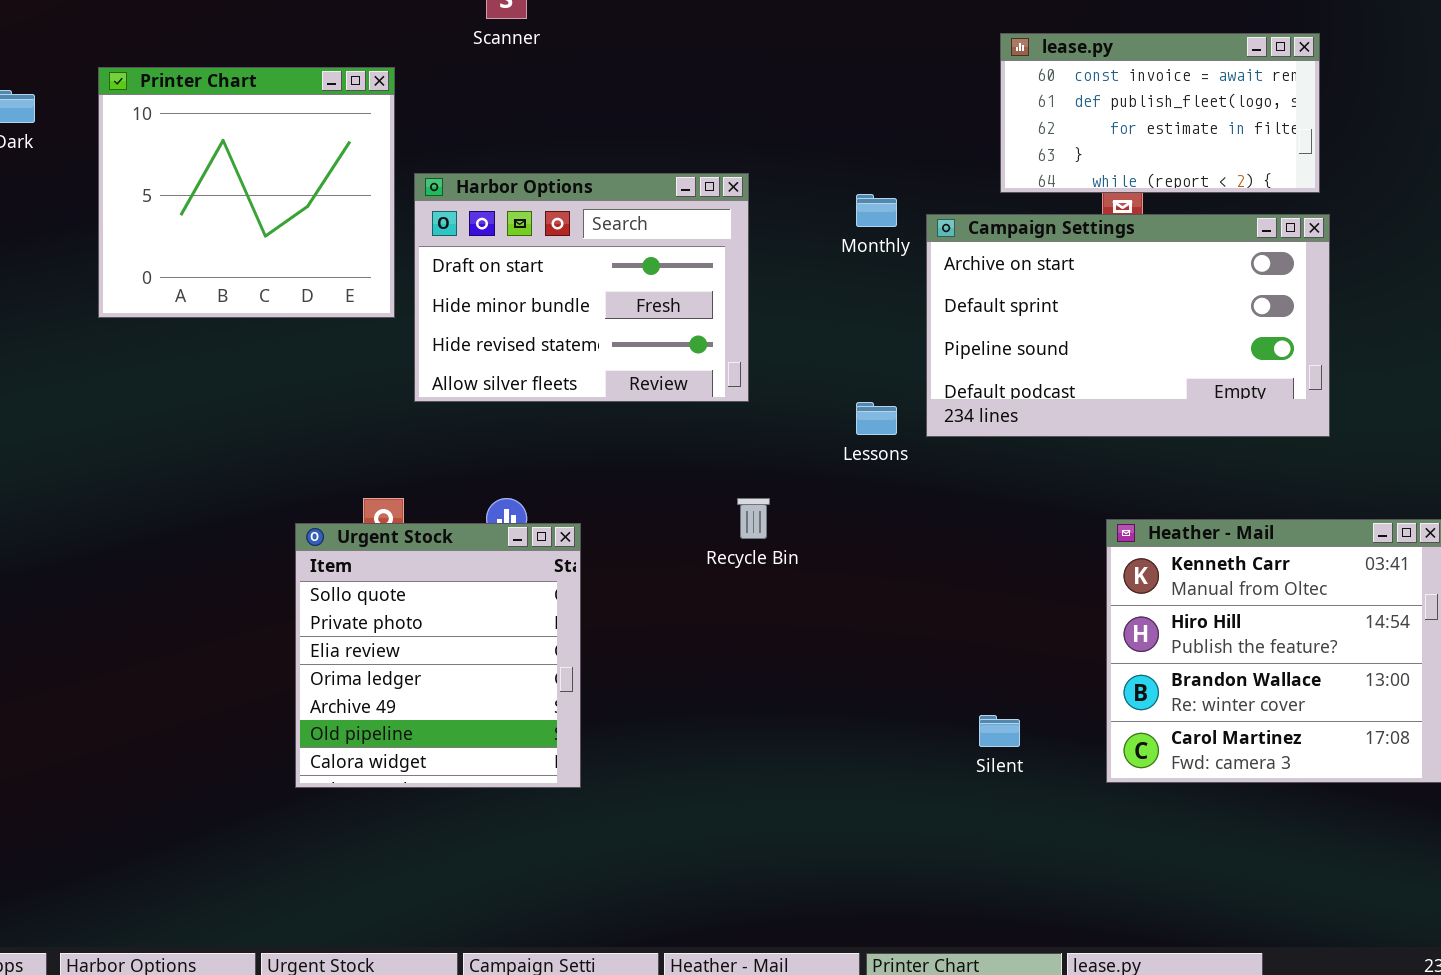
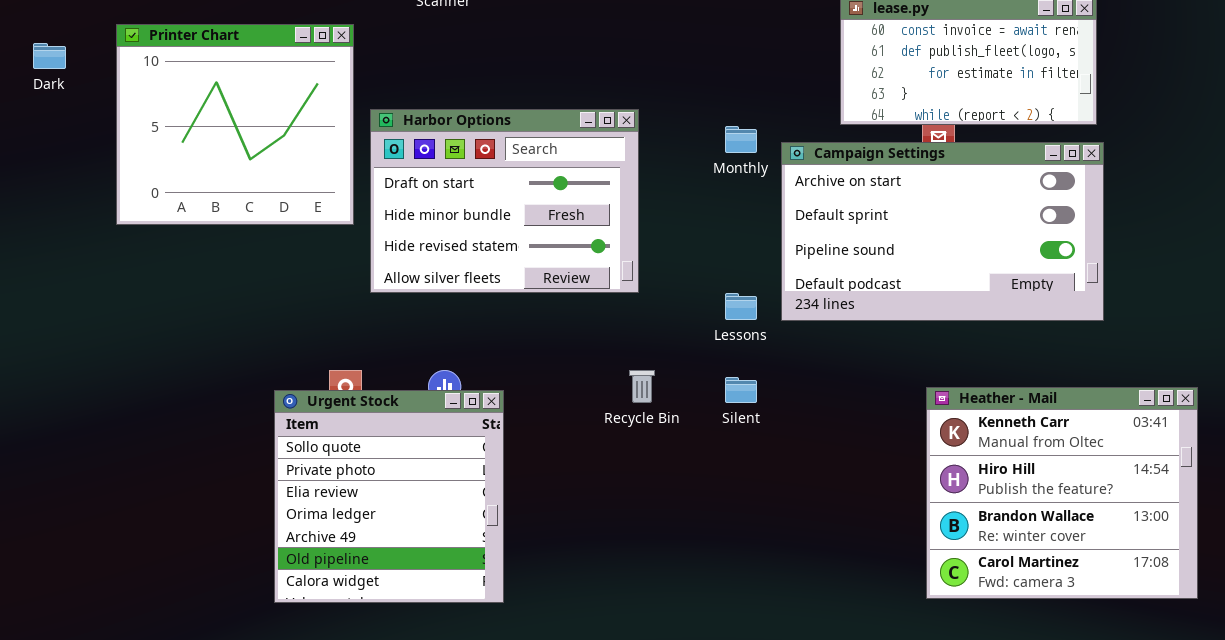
Silent: [979,715,1020,747] -> [725,377,757,403], moved

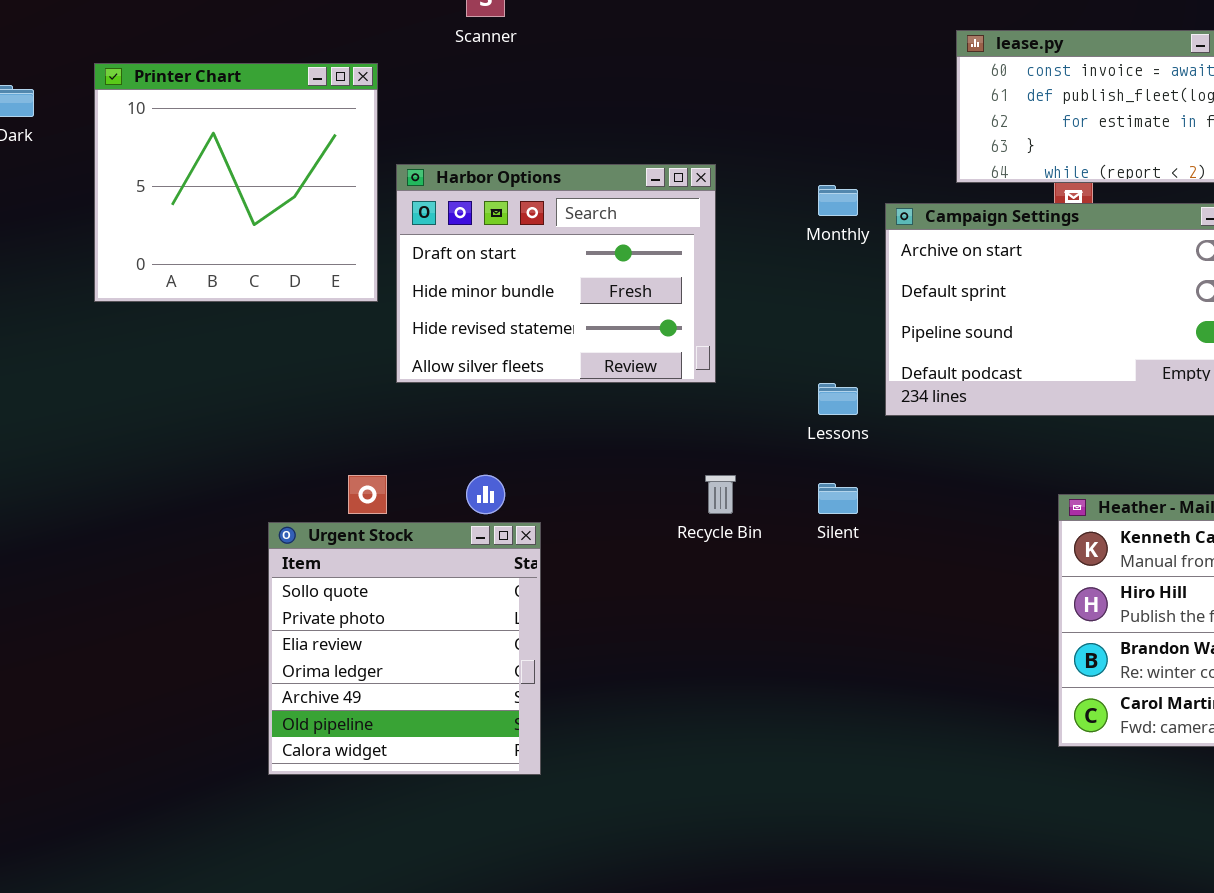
Urgent Stock: [274,390,504,603] -> [268,522,541,775], moved

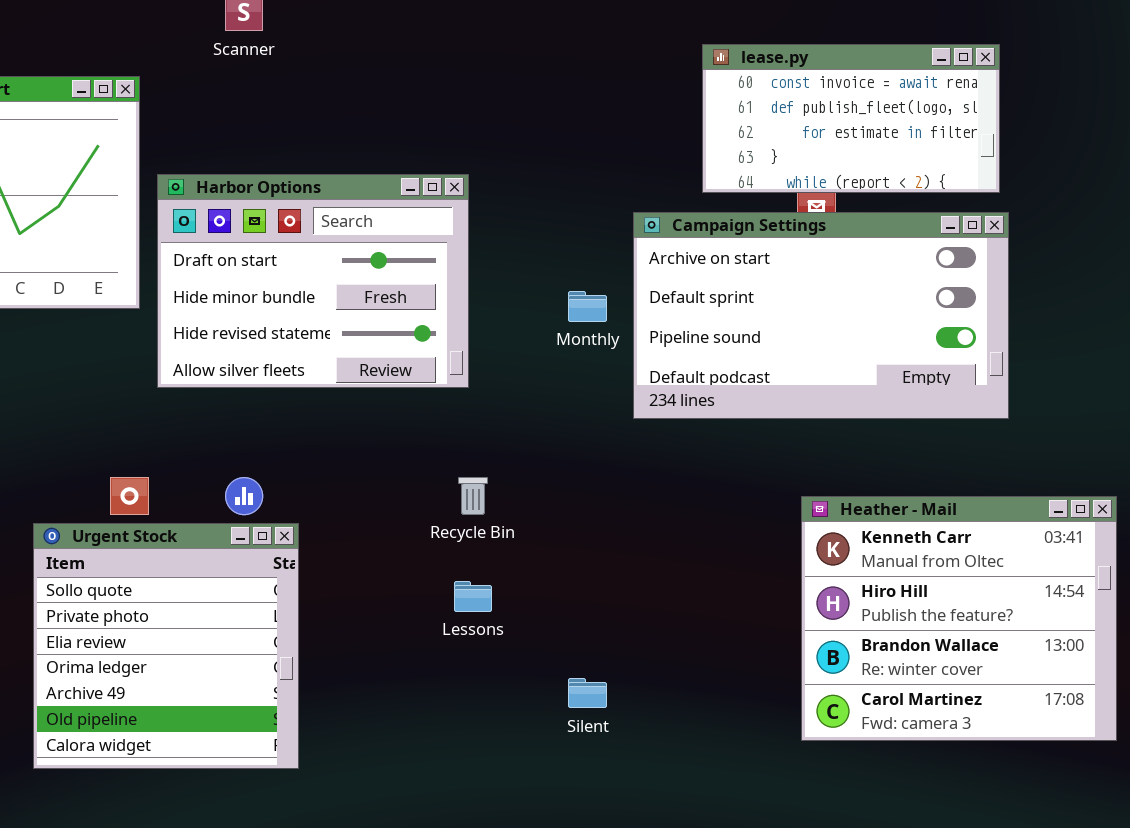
Monthly: [818,185,858,216] -> [568,291,607,322], moved
Lessons: [818,383,858,415] -> [454,581,492,612], moved
Silent: [818,483,858,514] -> [568,678,607,708], moved

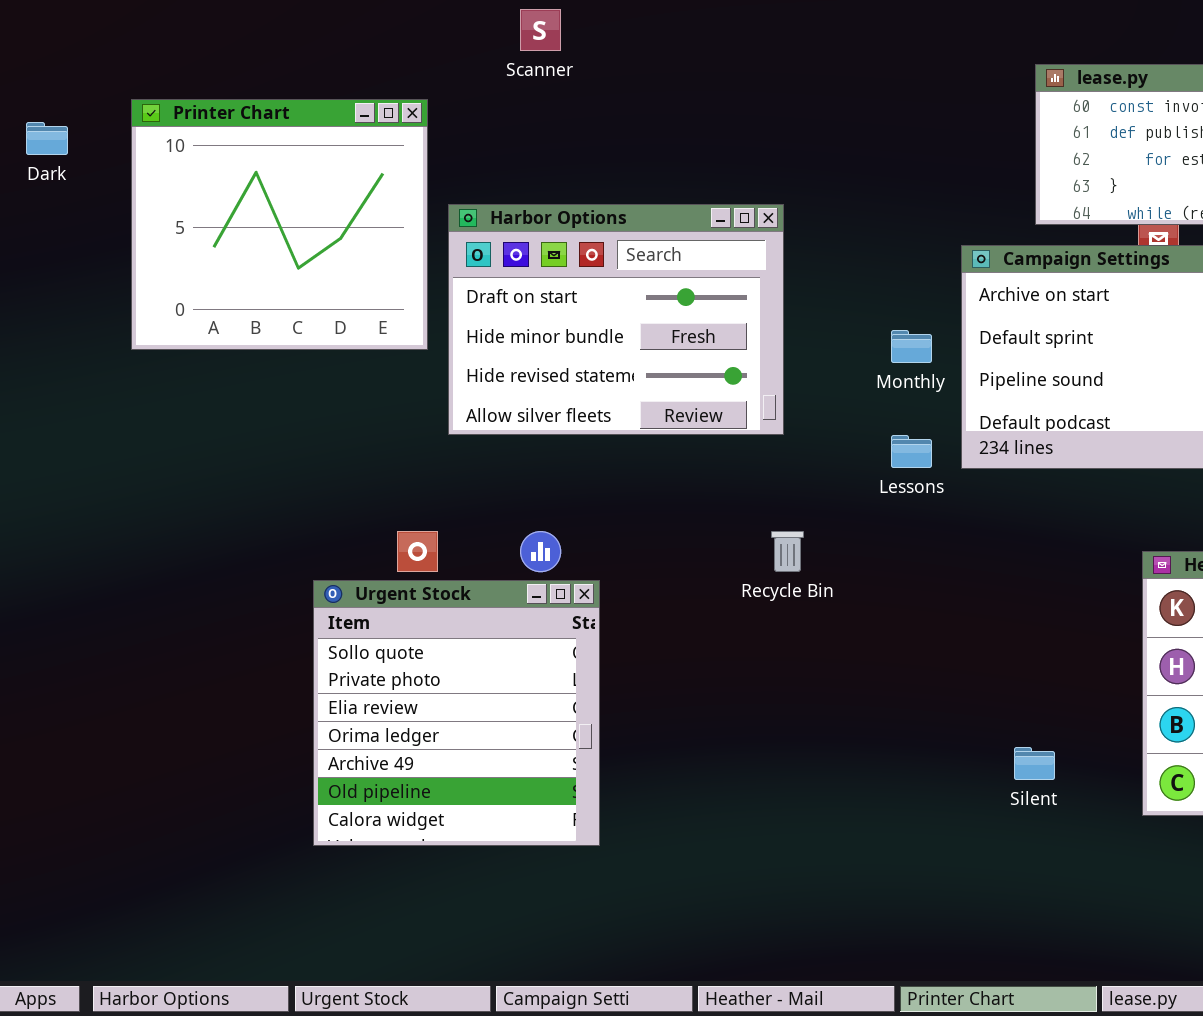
Lessons: [454,581,492,612] -> [891,435,932,468], moved
Silent: [568,678,607,708] -> [1014,747,1055,780], moved

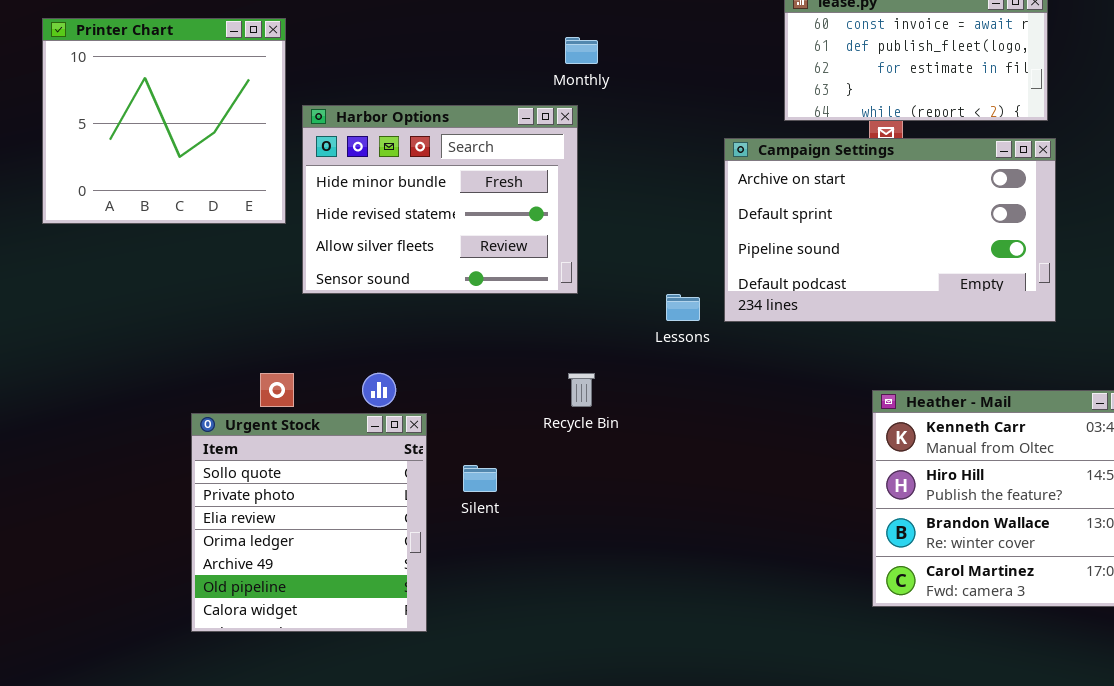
Harbor Options: [448,204,784,435] -> [302,105,578,294], scrolled down 1 row
Monthly: [891,330,932,363] -> [565,37,598,64], moved
Silent: [1014,747,1055,780] -> [463,465,497,492], moved

